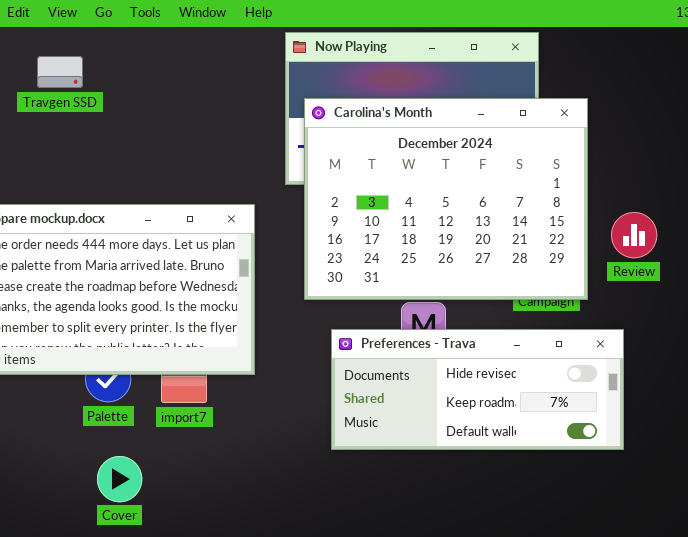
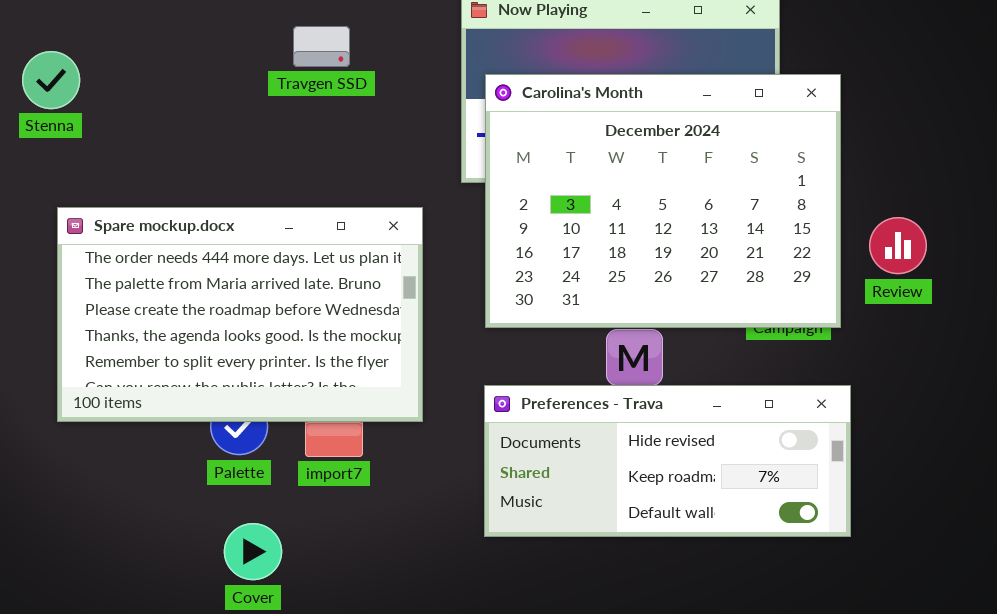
Travgen SSD: [37,56,83,88] -> [293,26,350,67], moved
Preferences - Trava: [331,329,624,450] -> [484,385,851,537], moved

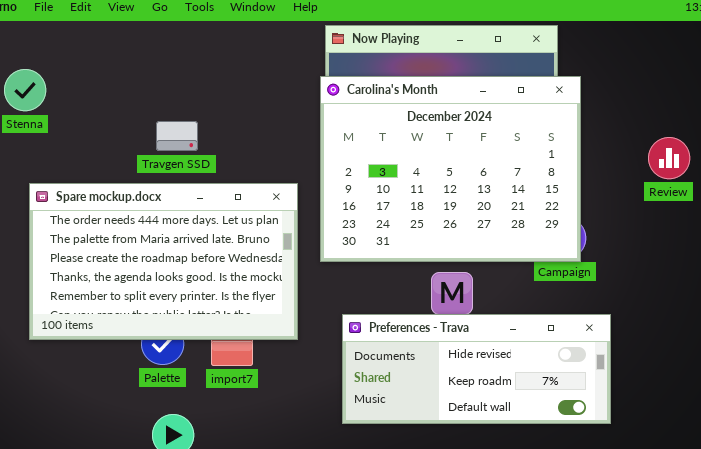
Travgen SSD: [293,26,350,67] -> [156,121,198,151], moved
Carolina's Month: [485,74,841,328] -> [320,76,581,262], moved
Review: [869,217,927,274] -> [648,137,690,179], moved

